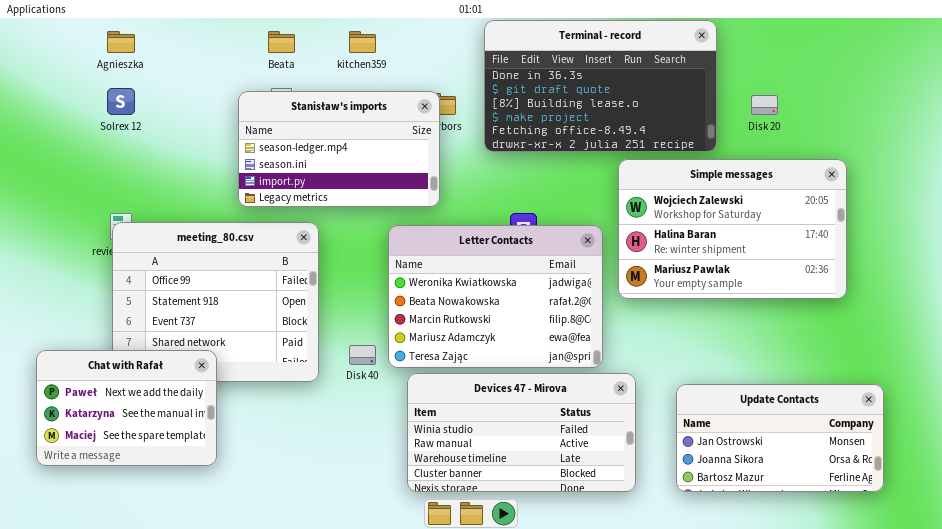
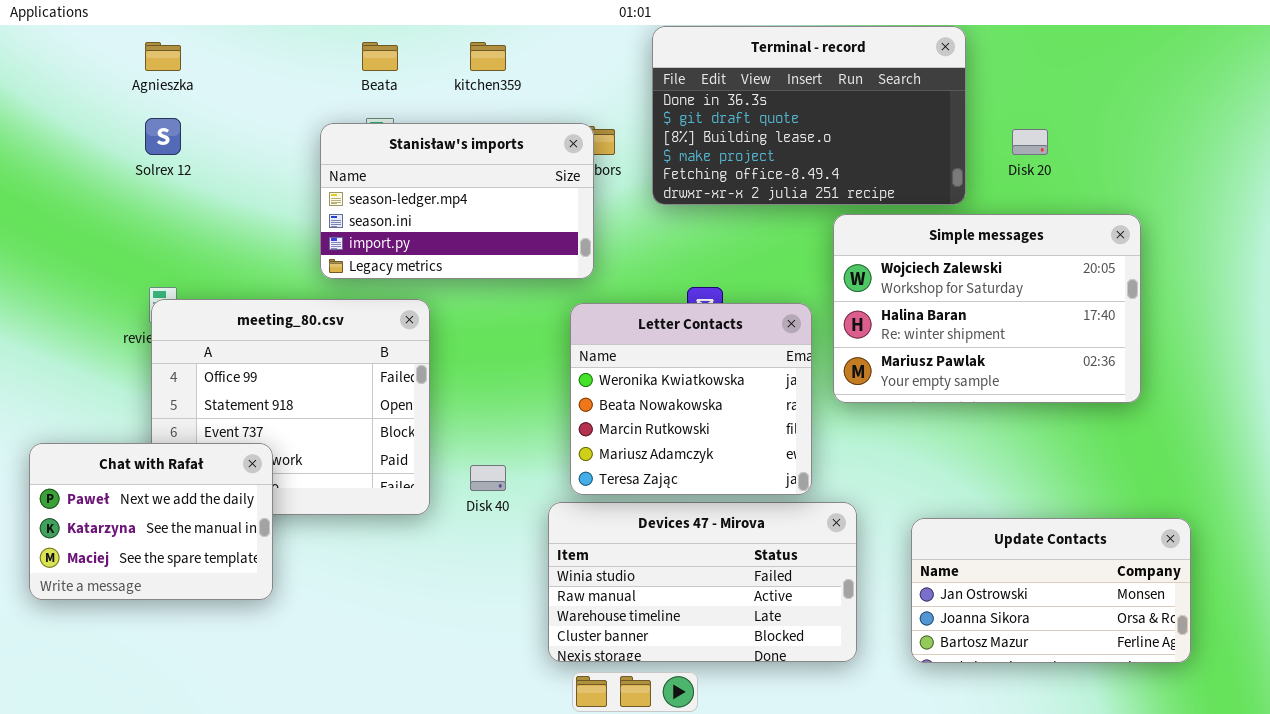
Letter Contacts: [388,225,603,368] -> [570,303,812,495], resized
Chat with Rafał: [36,350,217,466] -> [29,443,273,600], moved

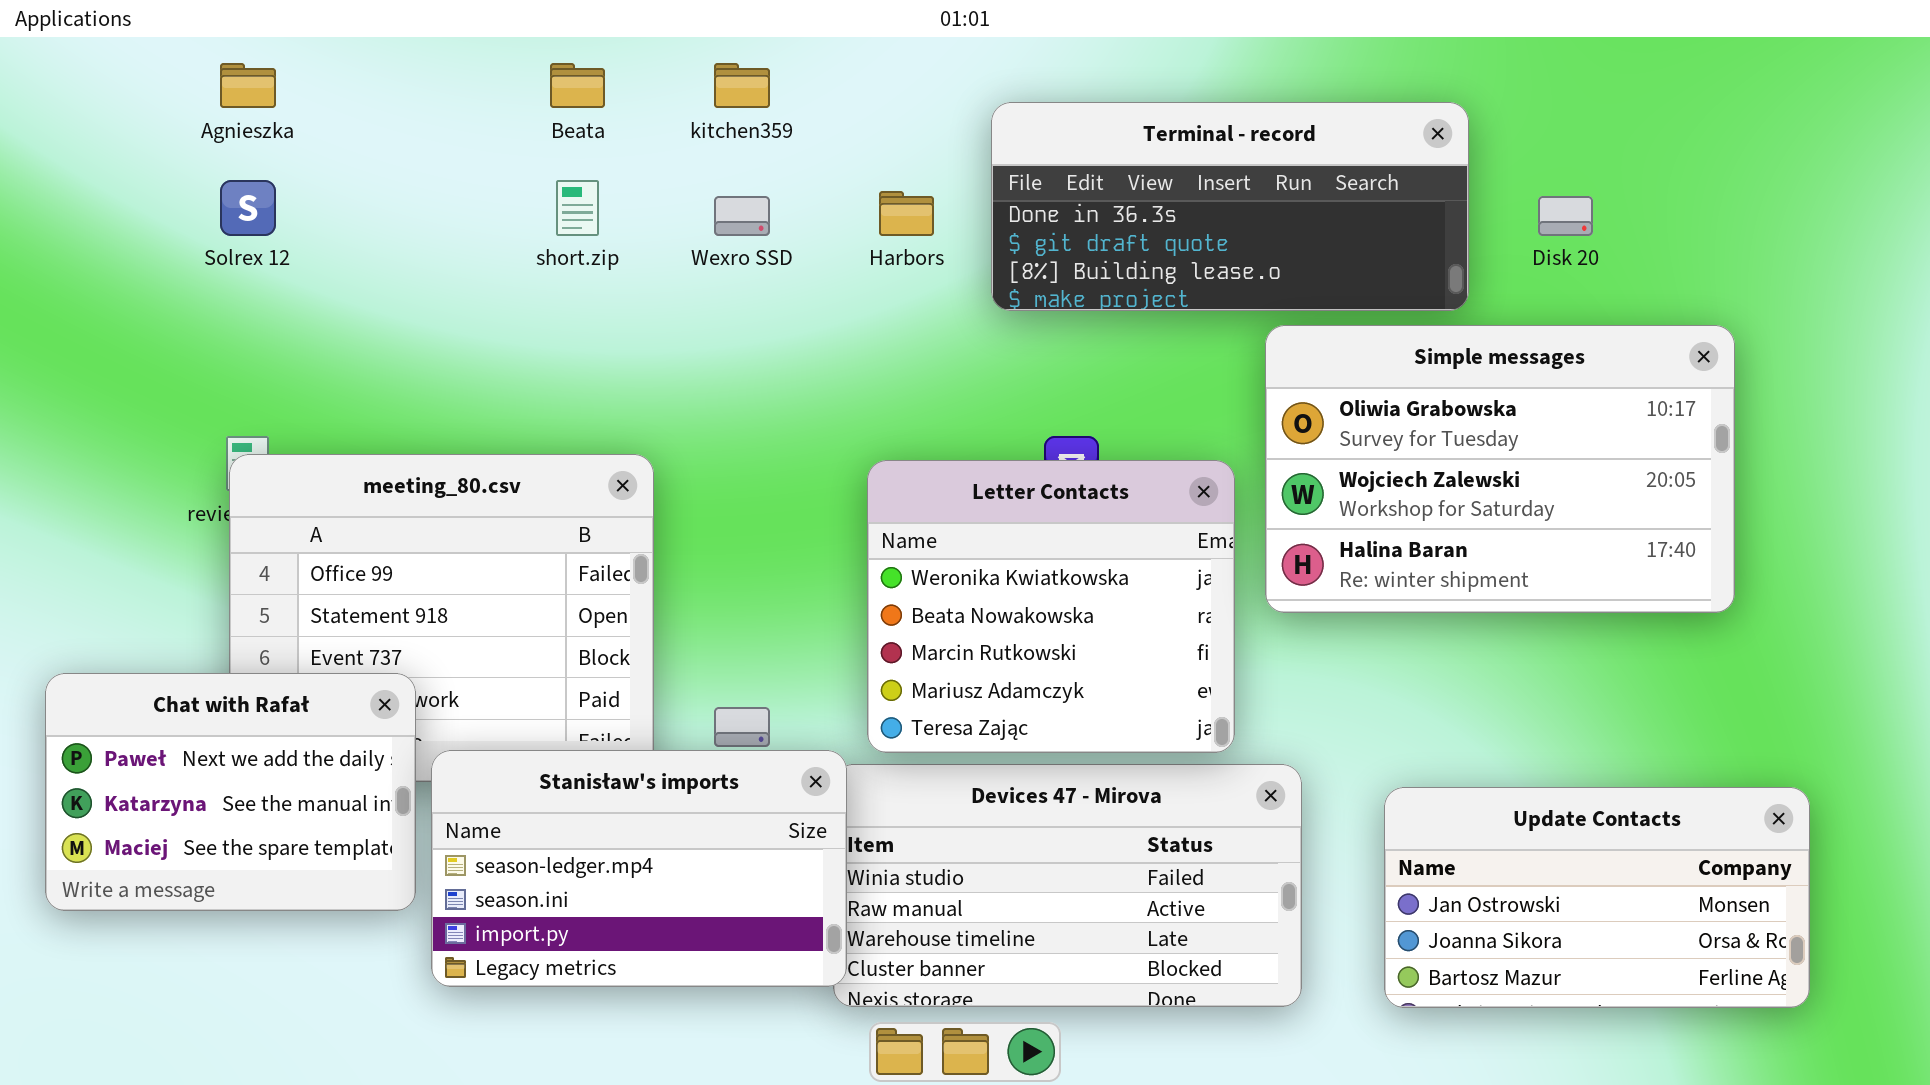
Terminal - record: [652,26,966,205] -> [991,102,1469,311], resized
Stanisław's imports: [320,123,594,279] -> [431,750,847,987], moved
Simple messages: [833,214,1141,403] -> [1265,325,1735,613], scrolled up 1 row

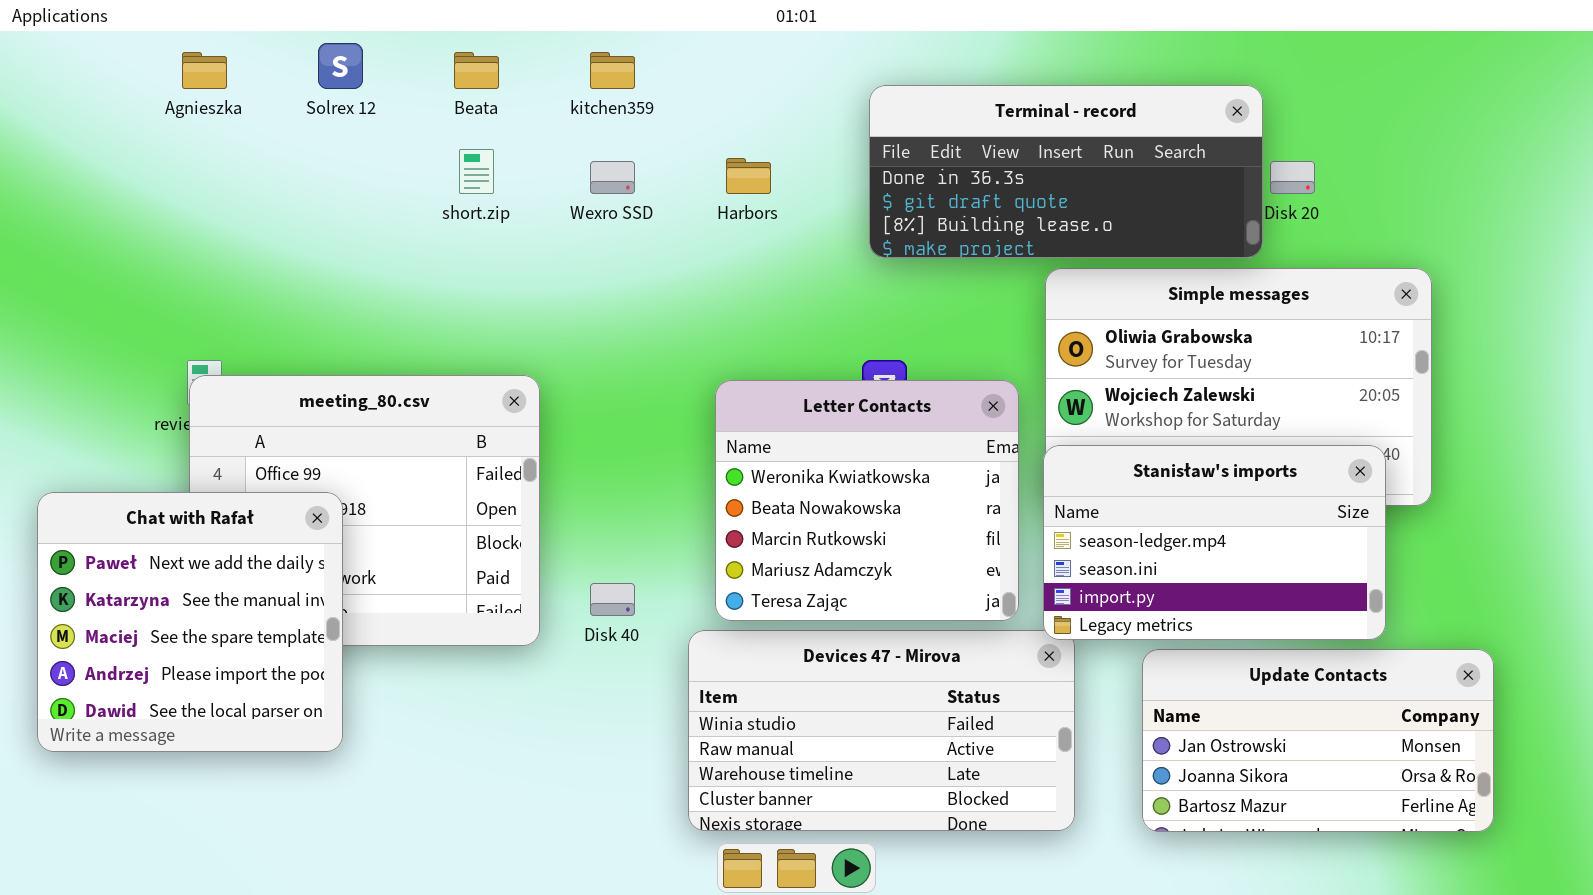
Terminal - record: [991,102,1469,311] -> [869,85,1263,258], moved
Solrex 12: [220,180,276,236] -> [318,43,363,89], moved
Chat with Rafał: [45,673,416,911] -> [37,492,343,752], resized
Stanisław's imports: [431,750,847,987] -> [1043,445,1386,640], moved

